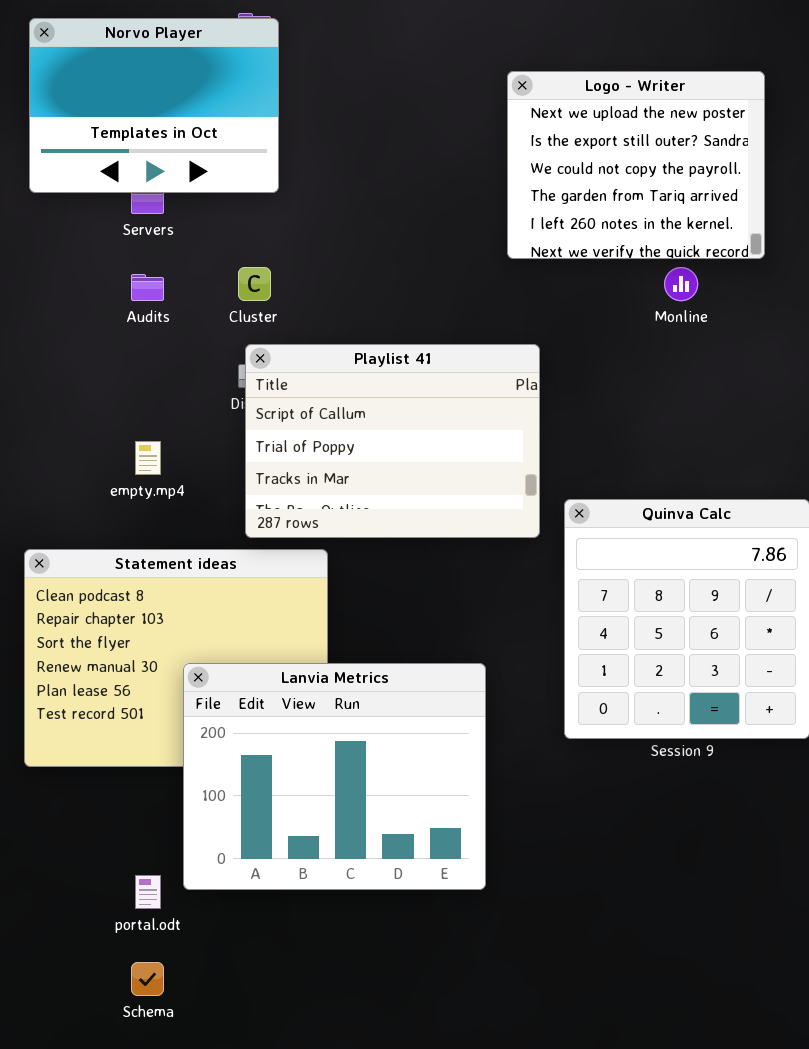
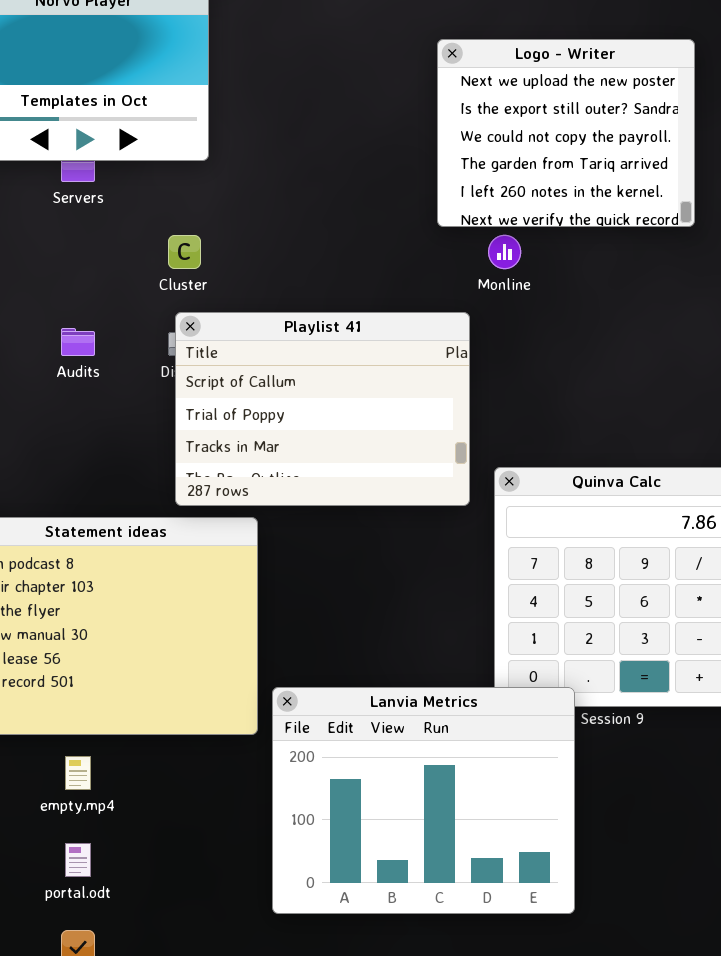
Monline: [664,267,698,301] -> [488,235,521,269], moved
Audits: [131,274,164,301] -> [61,328,95,356], moved
empty.mp4: [135,441,161,475] -> [65,756,91,790], moved
Lanvia Metrics: [183,663,486,890] -> [272,687,575,914], moved

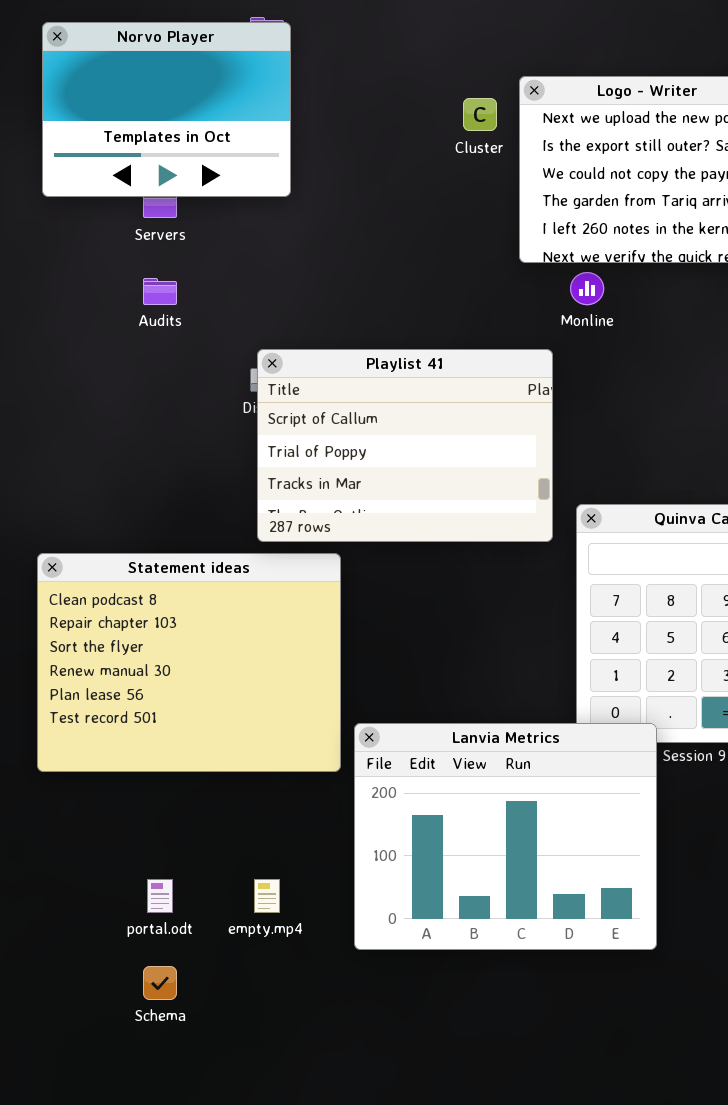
Cluster: [168,235,201,269] -> [463,98,497,131], moved
Audits: [61,328,95,356] -> [143,278,177,305], moved
empty.mp4: [65,756,91,790] -> [254,879,280,913], moved

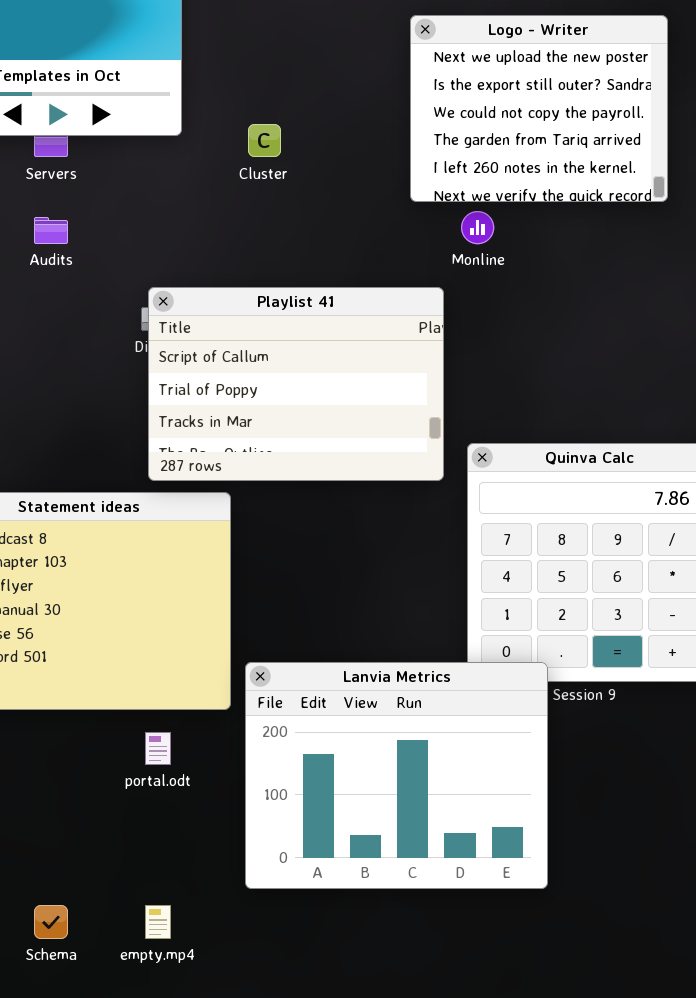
Cluster: [463,98,497,131] -> [248,124,281,157], moved
portal.odt: [147,879,173,913] -> [145,732,171,765], moved
empty.mp4: [254,879,280,913] -> [145,905,171,939], moved

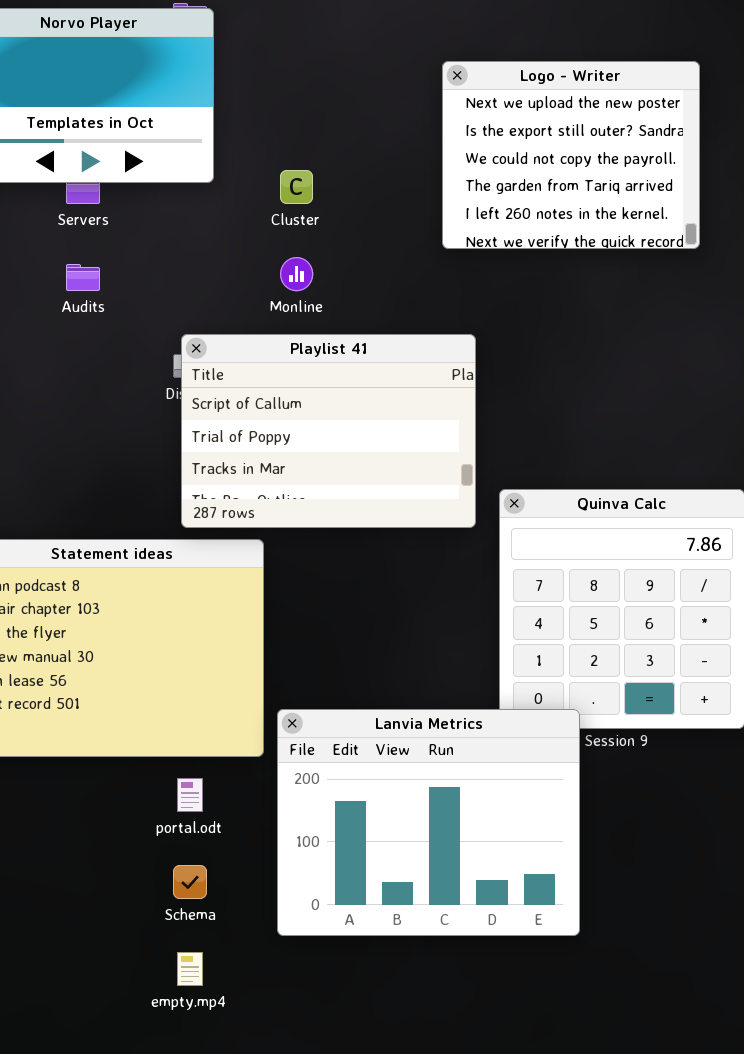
Monline: [461,211,494,244] -> [280,257,313,291], moved
Schema: [34,905,68,939] -> [173,865,207,899], moved

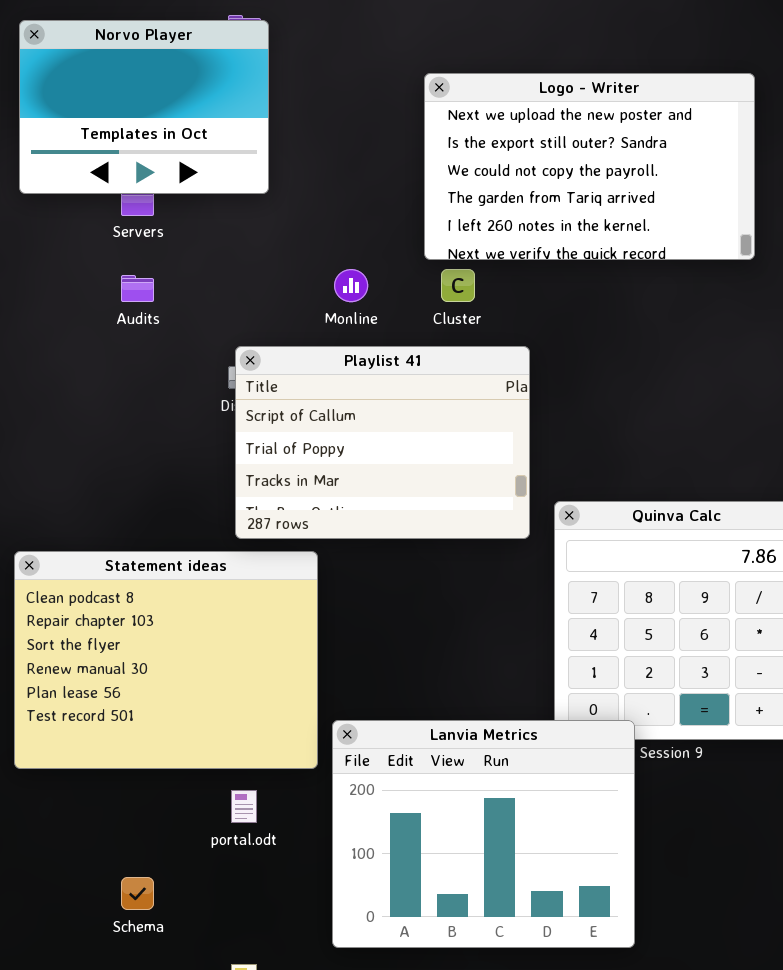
Logo - Writer: [442,61,700,249] -> [424,73,755,260], resized
Cluster: [280,170,313,204] -> [441,269,475,302], moved
Schema: [173,865,207,899] -> [121,877,154,910], moved

